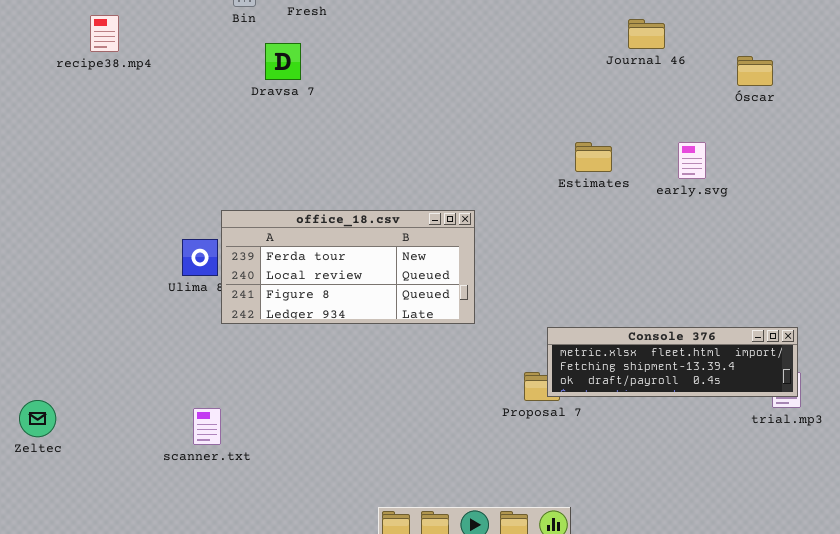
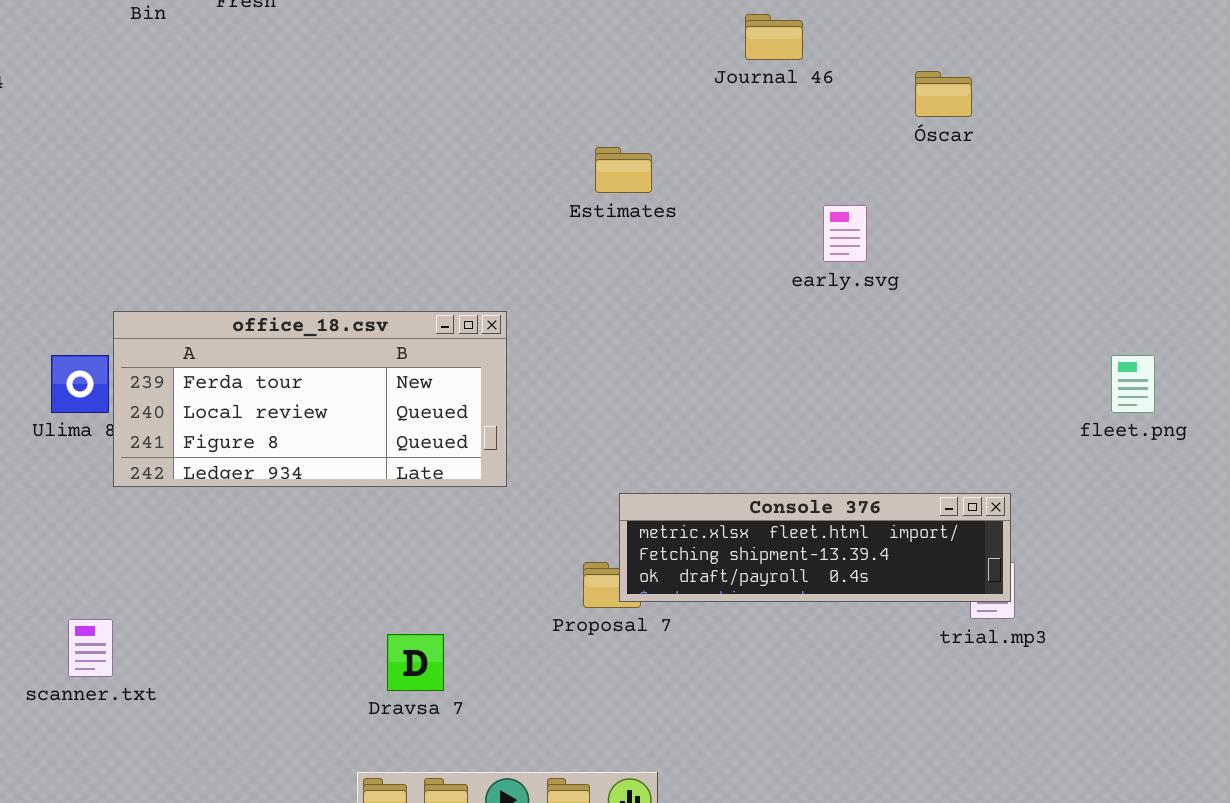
Dravsa 7: [265,43,301,80] -> [387,634,444,691], moved
Estimates: [575,142,612,172] -> [595,147,652,193], moved

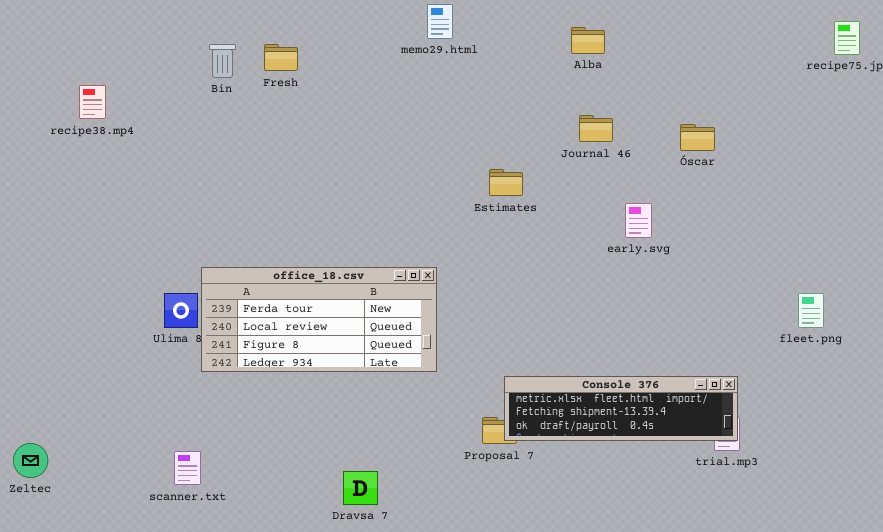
Journal 46: [745,14,803,60] -> [579,115,613,142], moved
Dravsa 7: [387,634,444,691] -> [343,471,378,505], moved

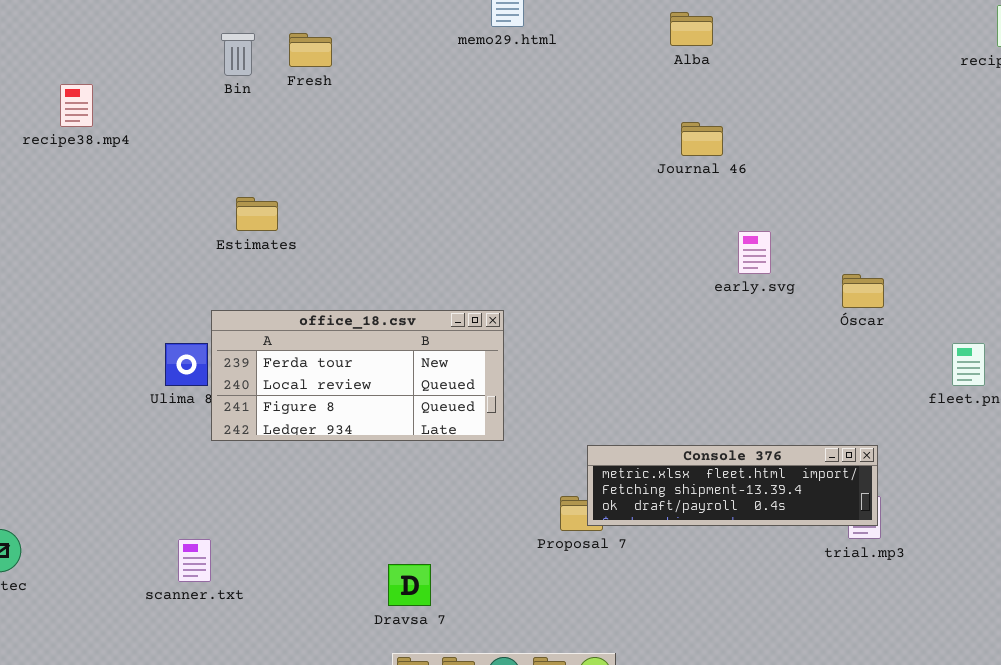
Óscar: [680,124,715,151] -> [842,274,884,308], moved
Estimates: [489,169,523,196] -> [236,197,278,231], moved

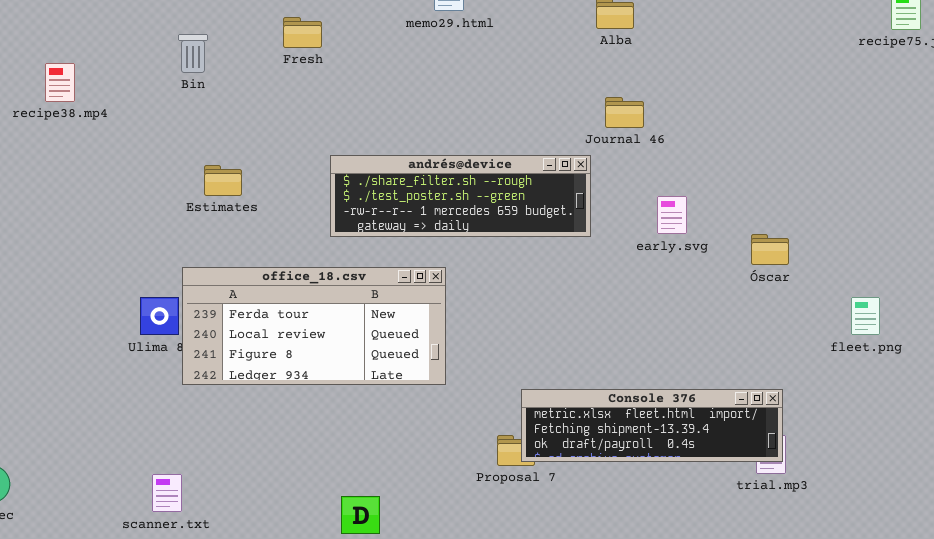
Bin: [221,33,255,76] -> [178,34,208,73], moved
Fresh: [289,33,332,67] -> [283,17,322,48], moved
andrés@device: none -> [330,155,591,237], opened

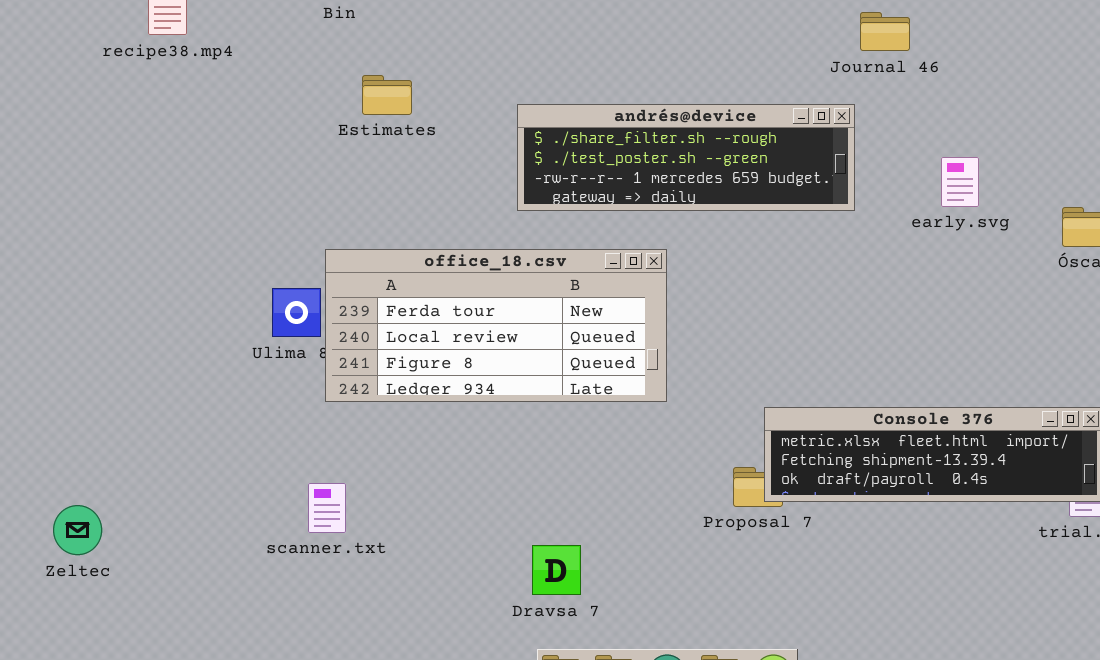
Journal 46: [605,97,644,128] -> [860,12,910,51], moved
Estimates: [204,165,242,196] -> [362,75,412,115], moved
scanner.txt: [152,474,182,512] -> [308,483,346,533], moved

